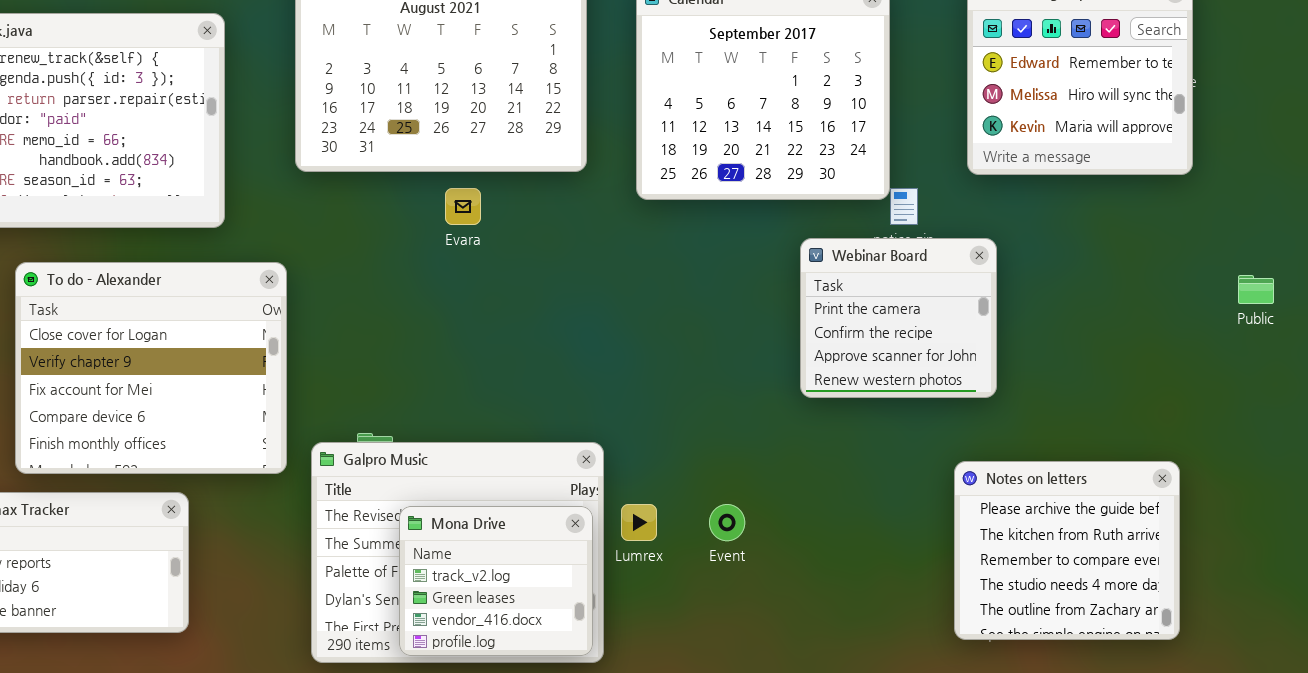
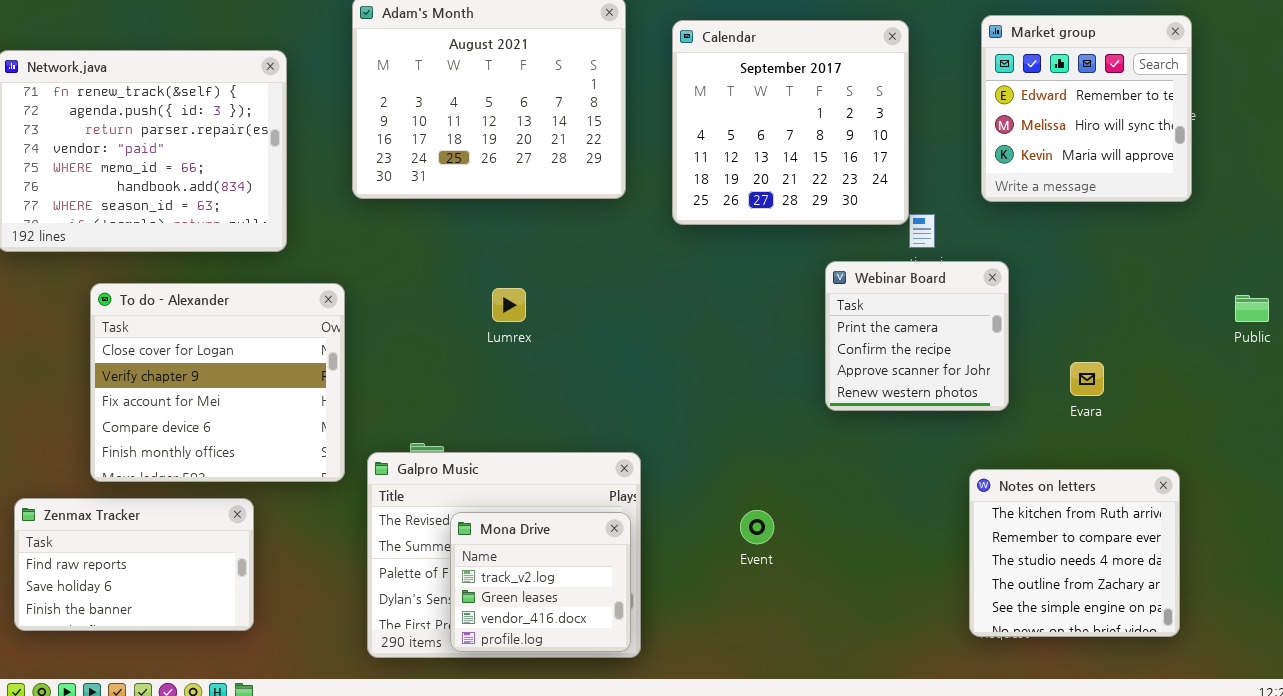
Evara: [445,188,481,225] -> [1070,362,1104,396], moved
Notes on letters: [954,461,1180,640] -> [969,469,1180,637], scrolled down 1 row
Lumrex: [621,504,657,541] -> [492,288,526,322], moved

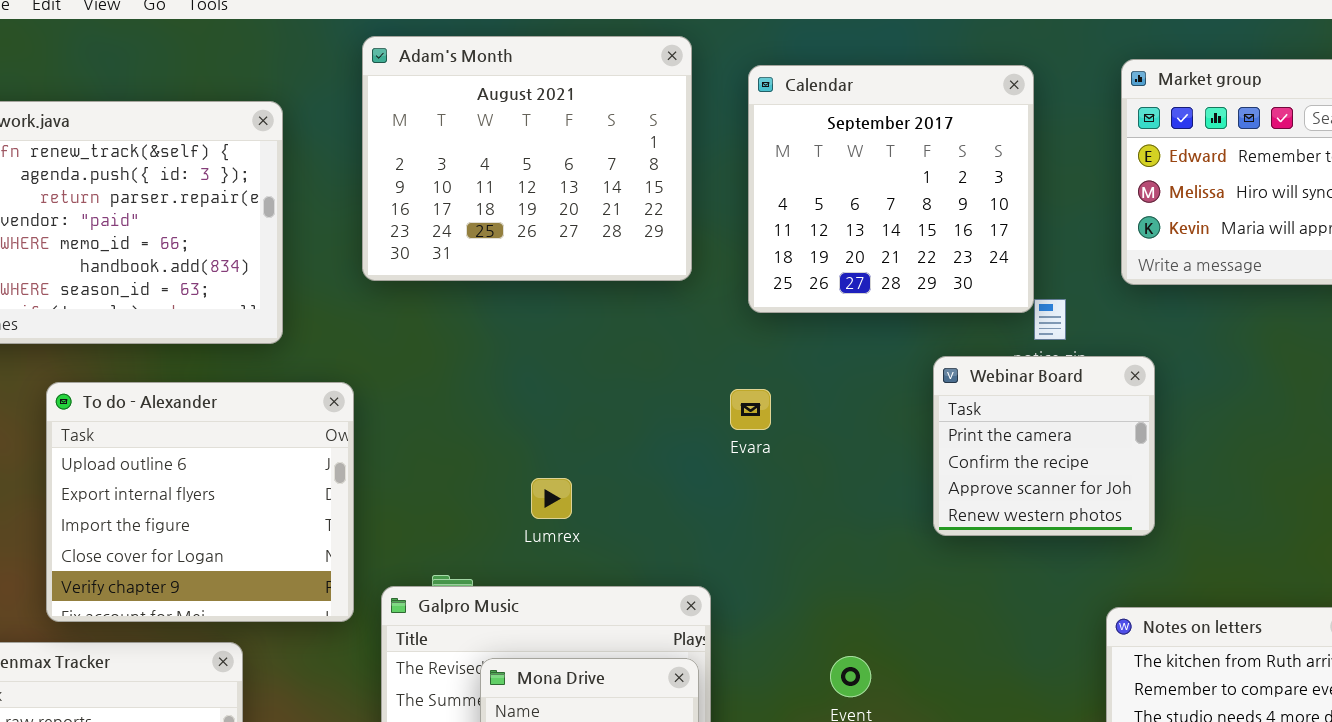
To do - Alexander: [90,283,345,482] -> [46,382,354,622], scrolled up 3 rows
Lumrex: [492,288,526,322] -> [531,478,572,519], moved
Evara: [1070,362,1104,396] -> [730,389,771,430], moved

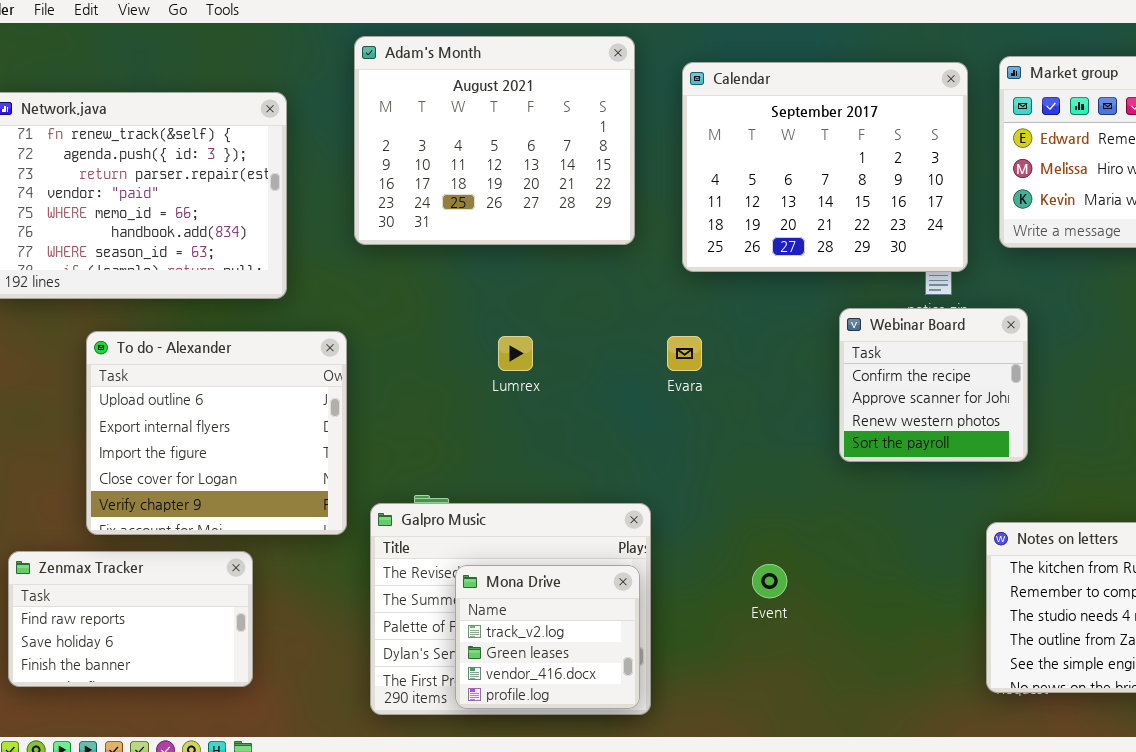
Calendar: [748,65,1034,313] -> [682,62,968,272], resized
Webinar Board: [933,356,1155,536] -> [839,308,1028,462], scrolled down 1 row
Lumrex: [531,478,572,519] -> [498,336,533,371], moved

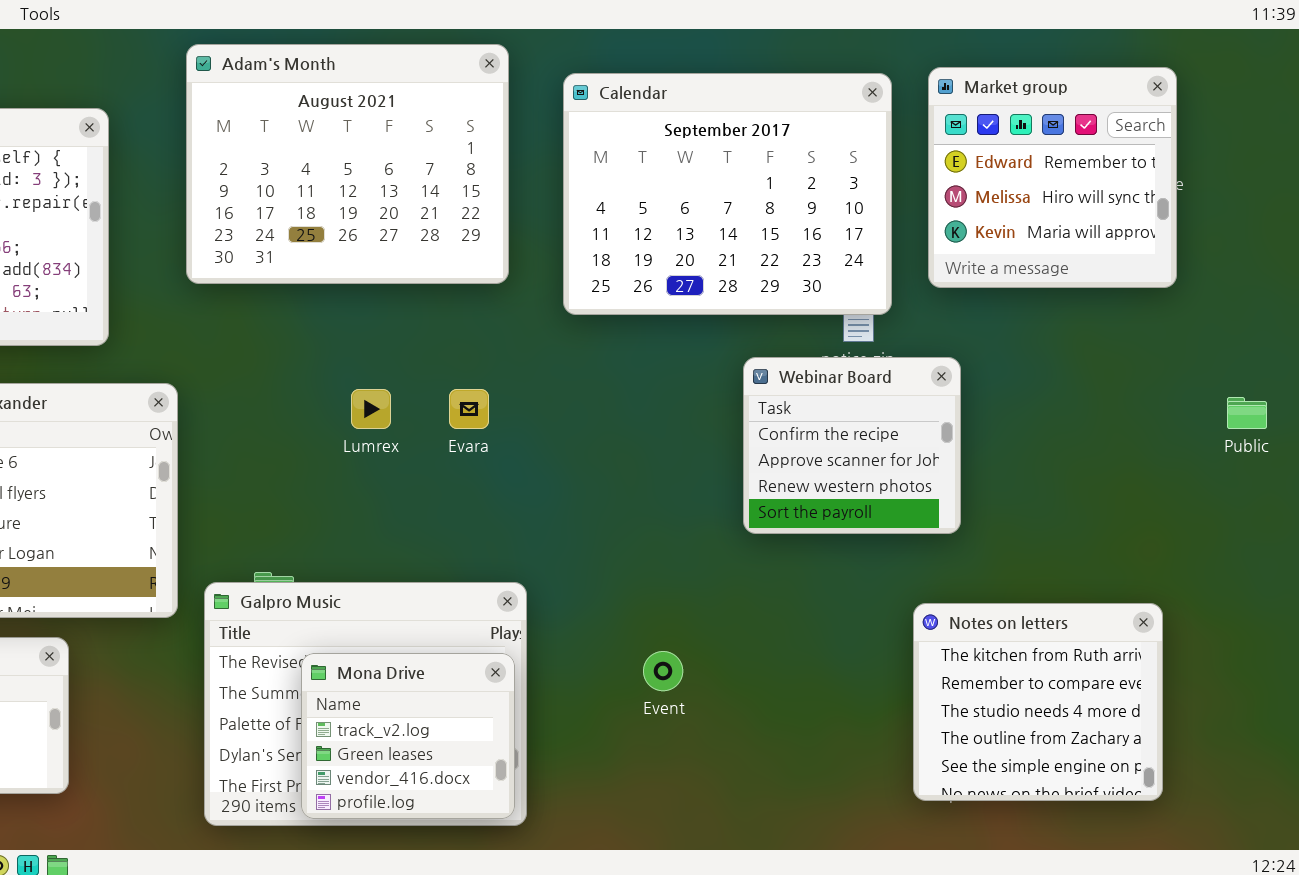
Evara: [667,336,702,371] -> [449,389,489,429], moved

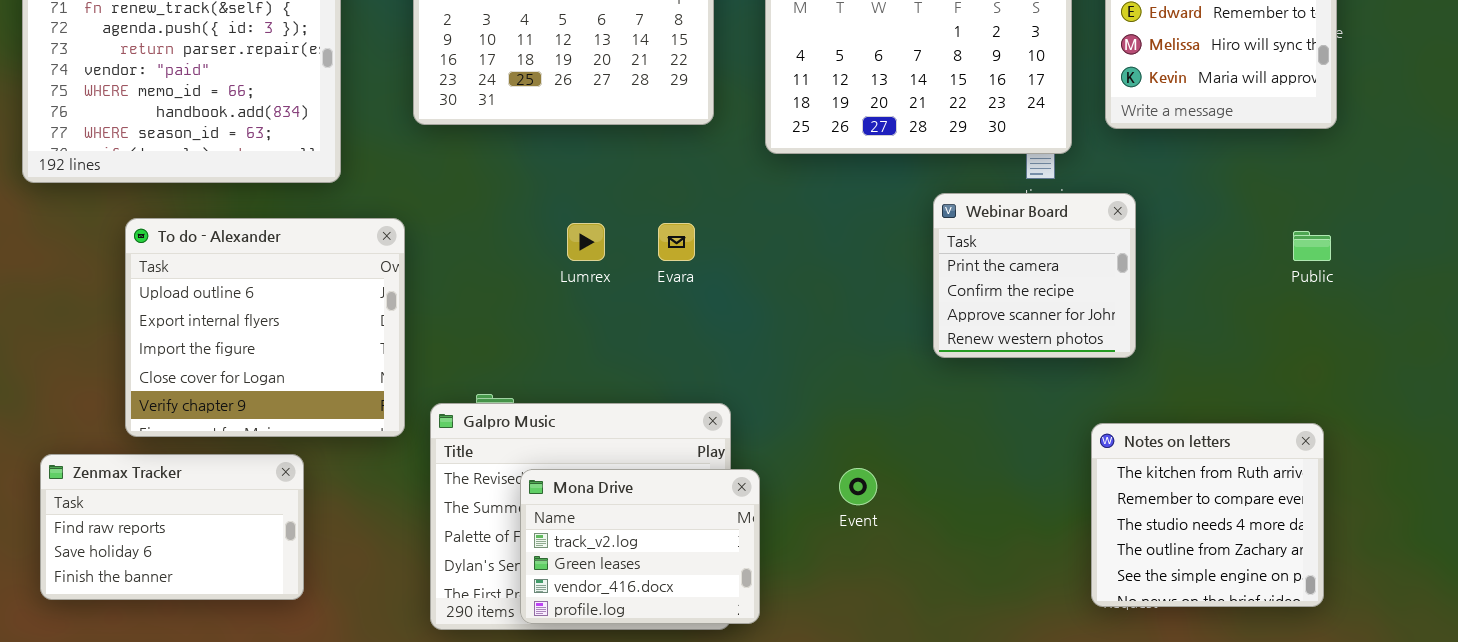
Webinar Board: [743,357,961,534] -> [933,193,1136,358], scrolled up 1 row
Public: [1227,397,1267,429] -> [1293,231,1331,261], moved
Mona Drive: [301,653,515,819] -> [520,469,760,624], resized

